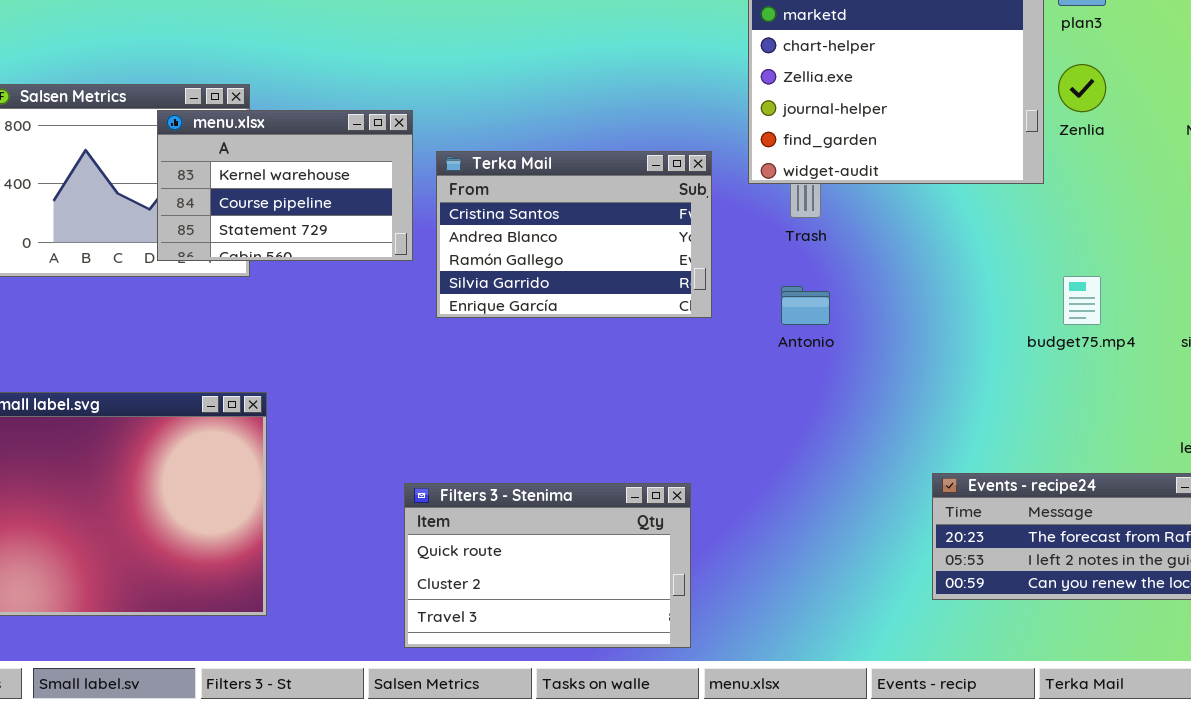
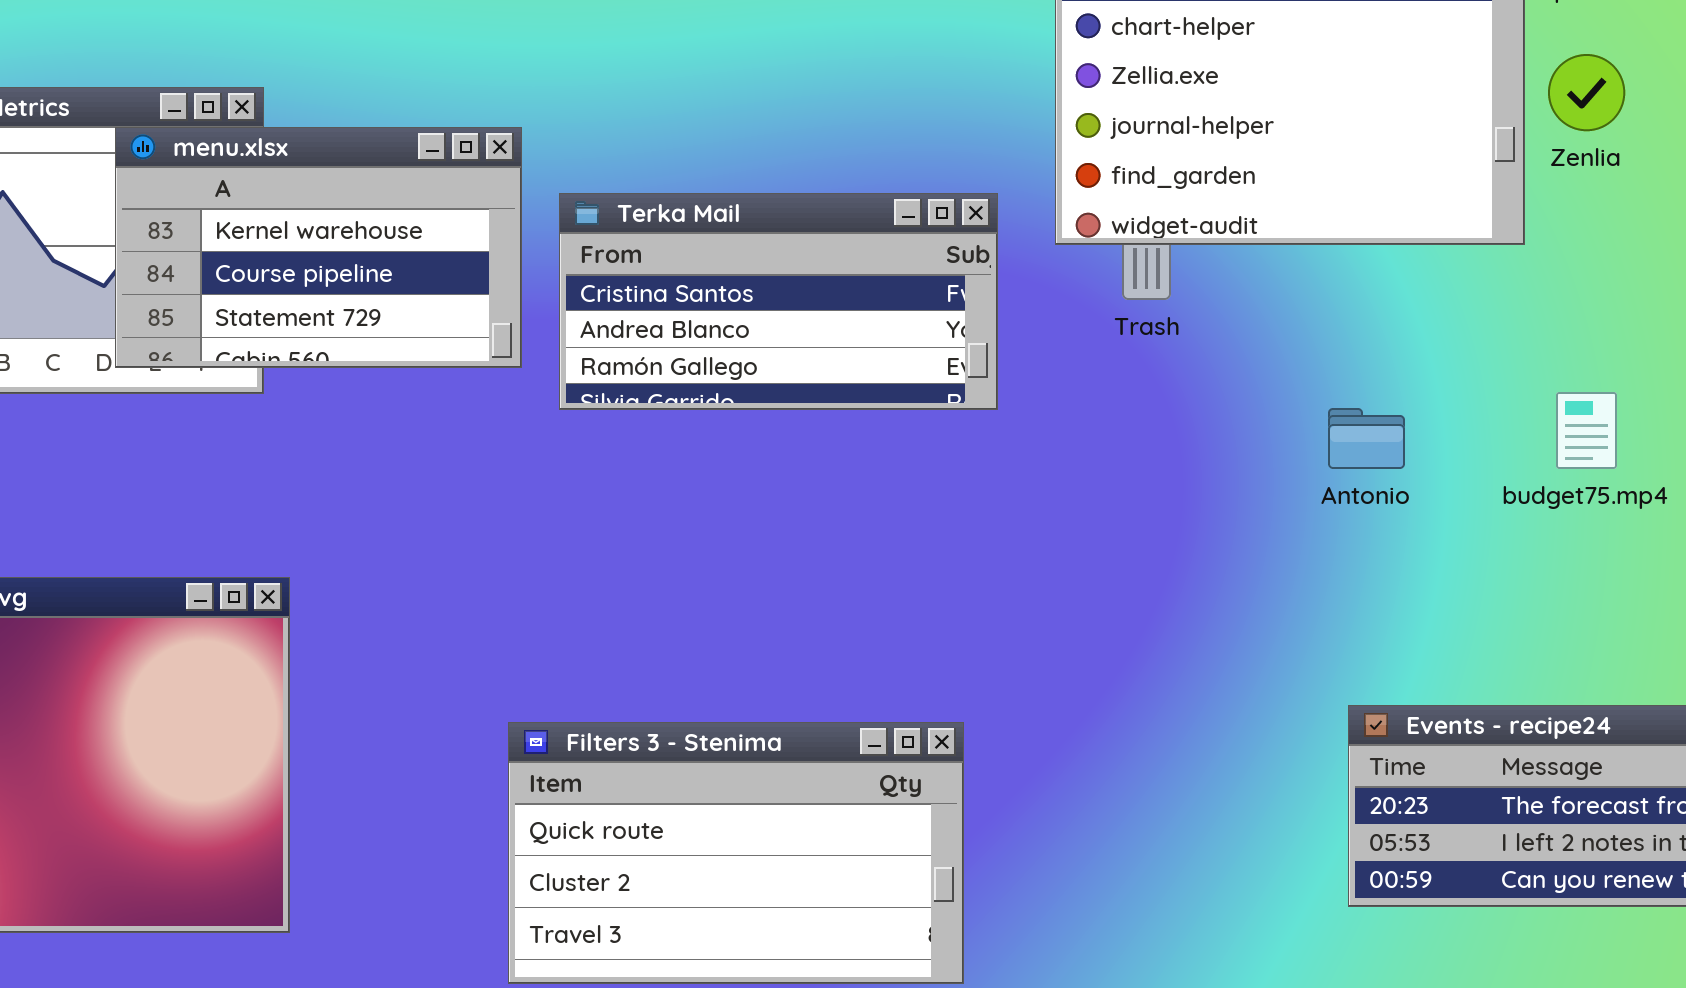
Terka Mail: [436,151,712,318] -> [559,193,998,410], resized
Antonio: [781,286,830,325] -> [1328,408,1405,469], moved

